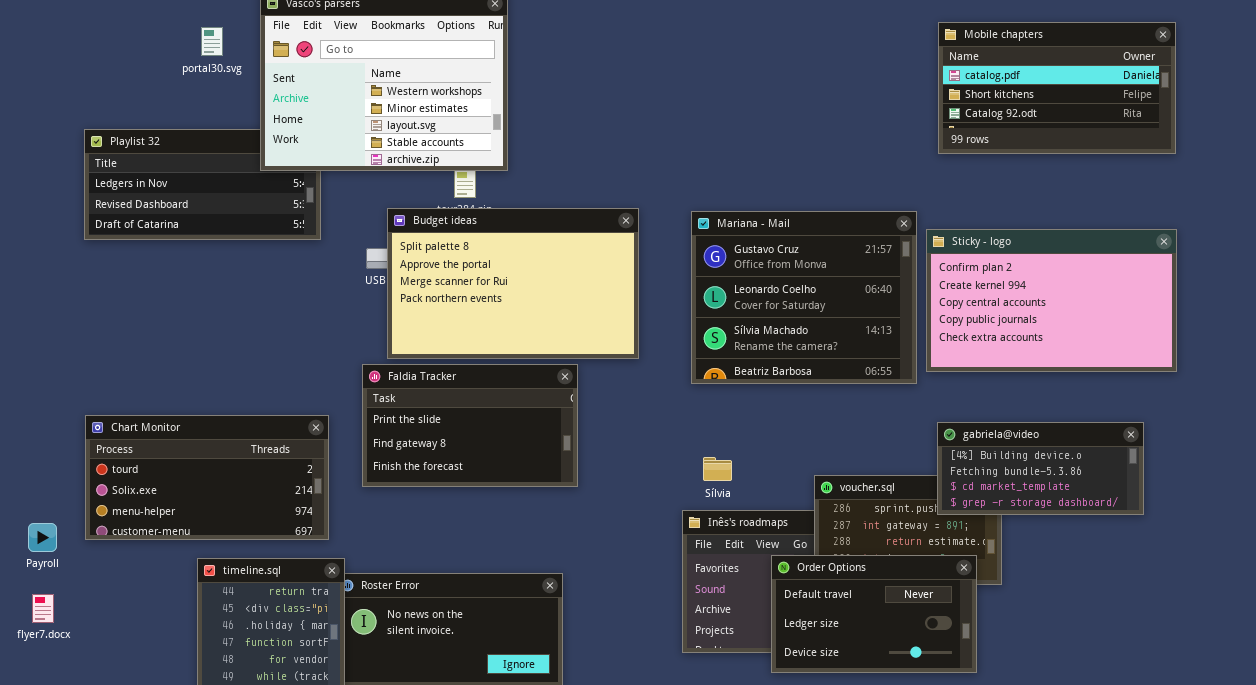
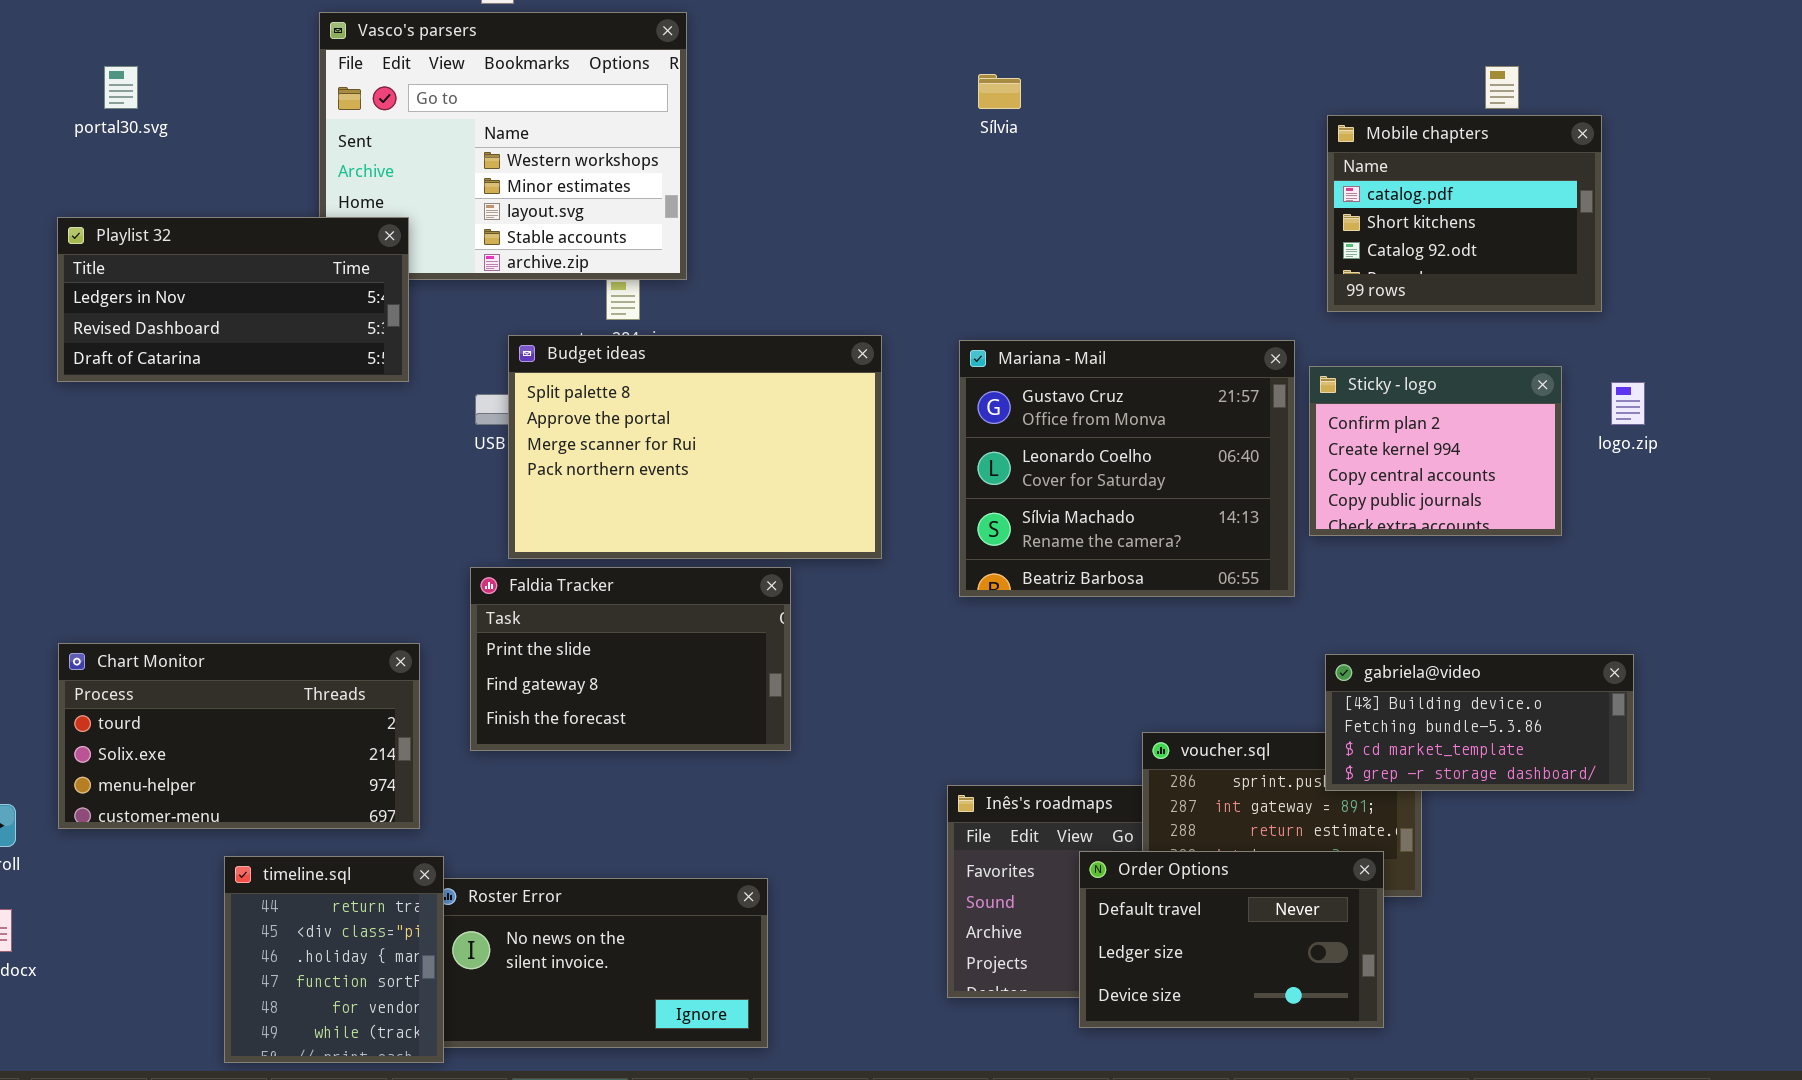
Mobile chapters: [938,22,1176,154] -> [1327,115,1602,312], moved, resized
portal30.svg: [201,27,223,56] -> [104,66,138,109], moved
Playlist 32: [84,129,321,240] -> [57,217,409,382], raised
Sticky - logo: [926,229,1177,372] -> [1309,366,1562,536], resized
Sílvia: [703,457,732,481] -> [978,74,1021,109], moved

